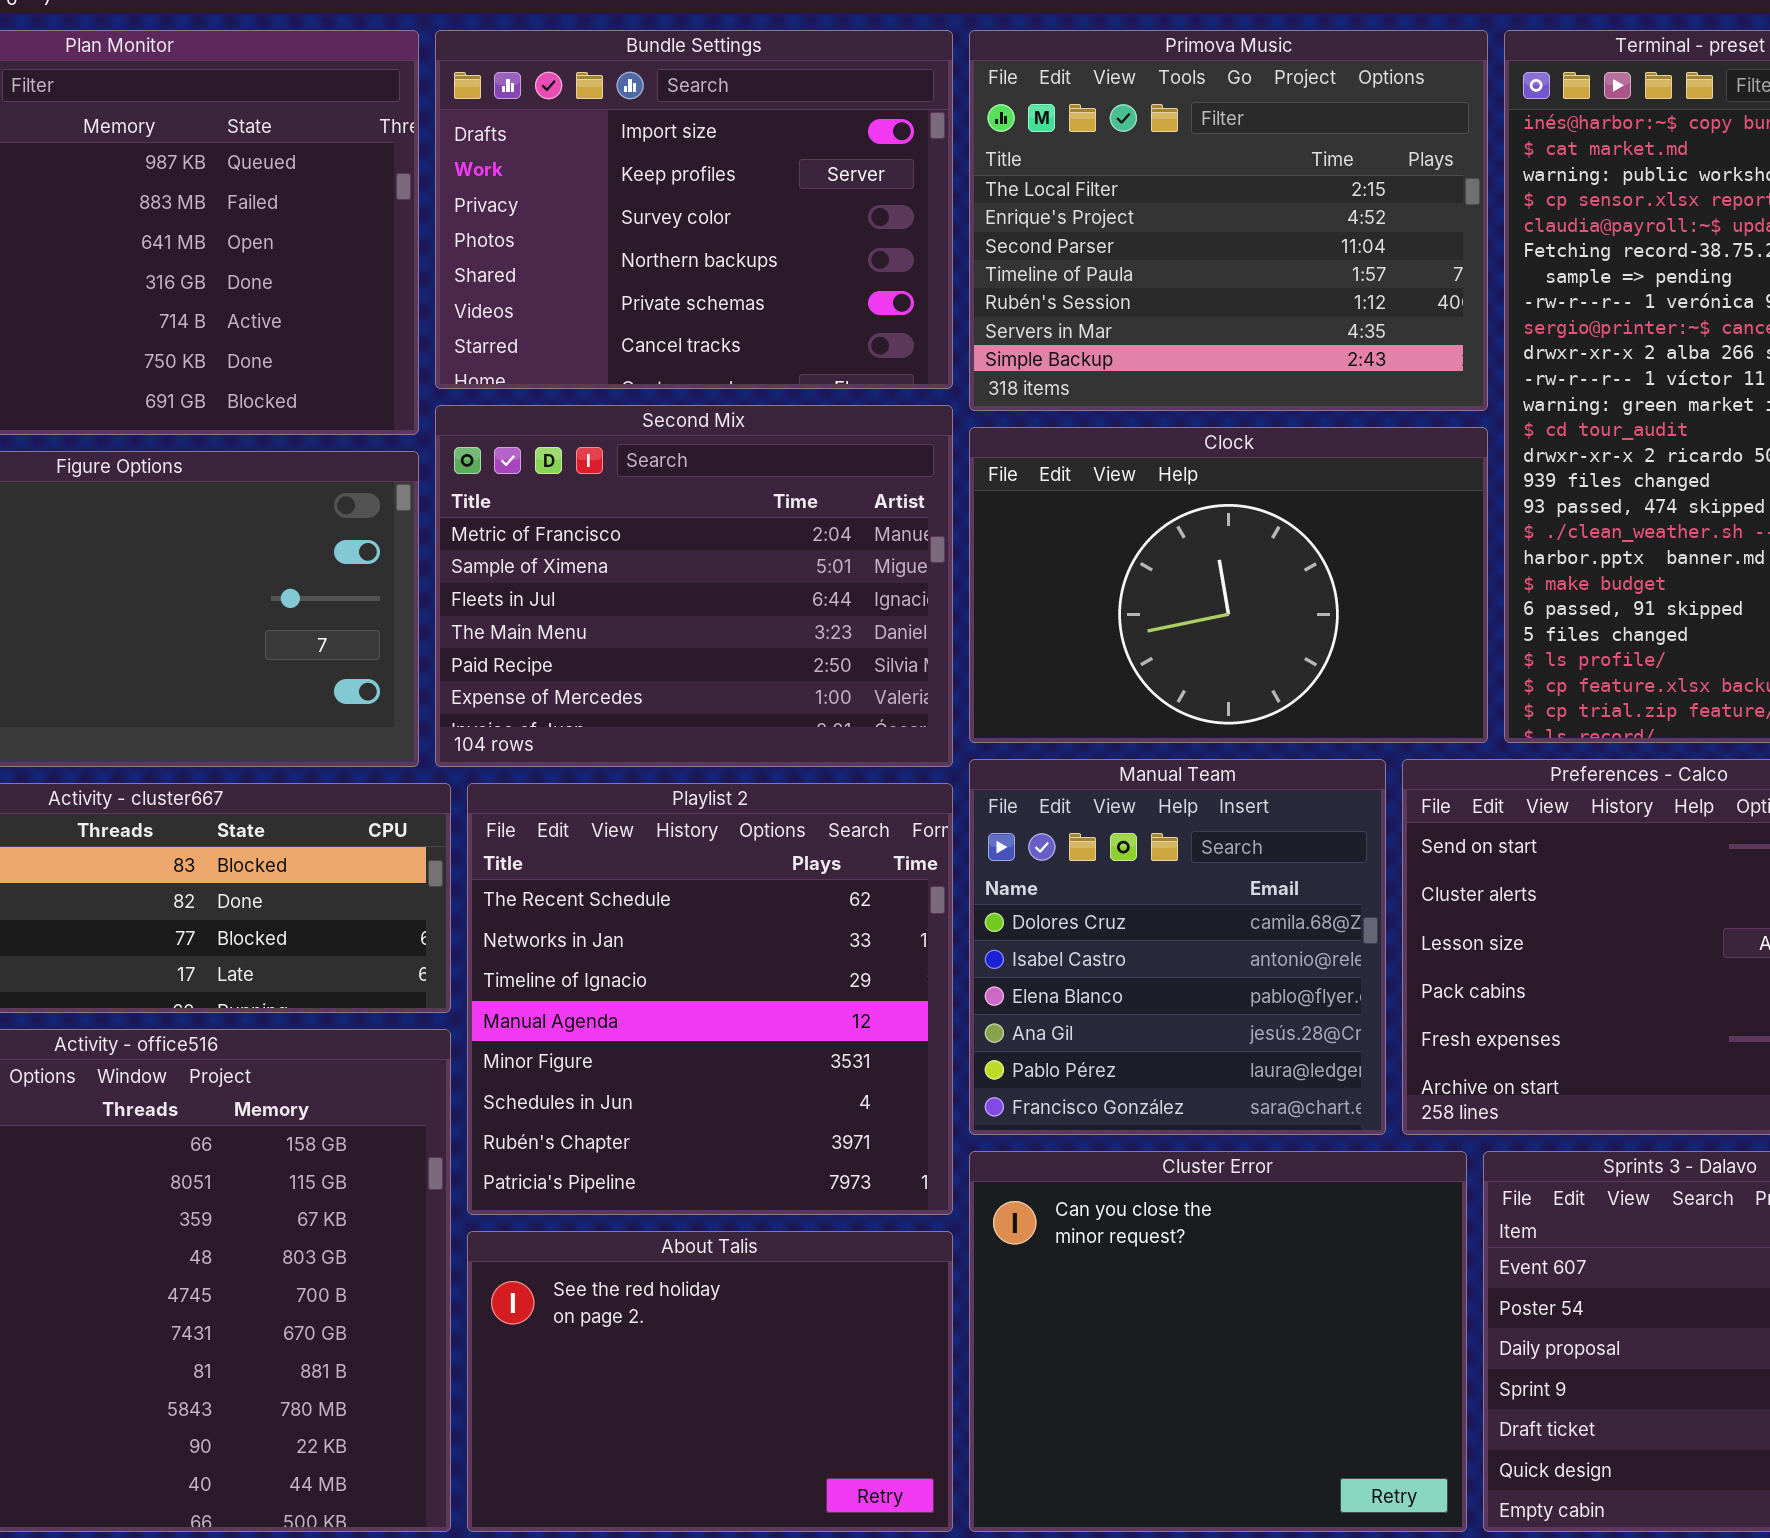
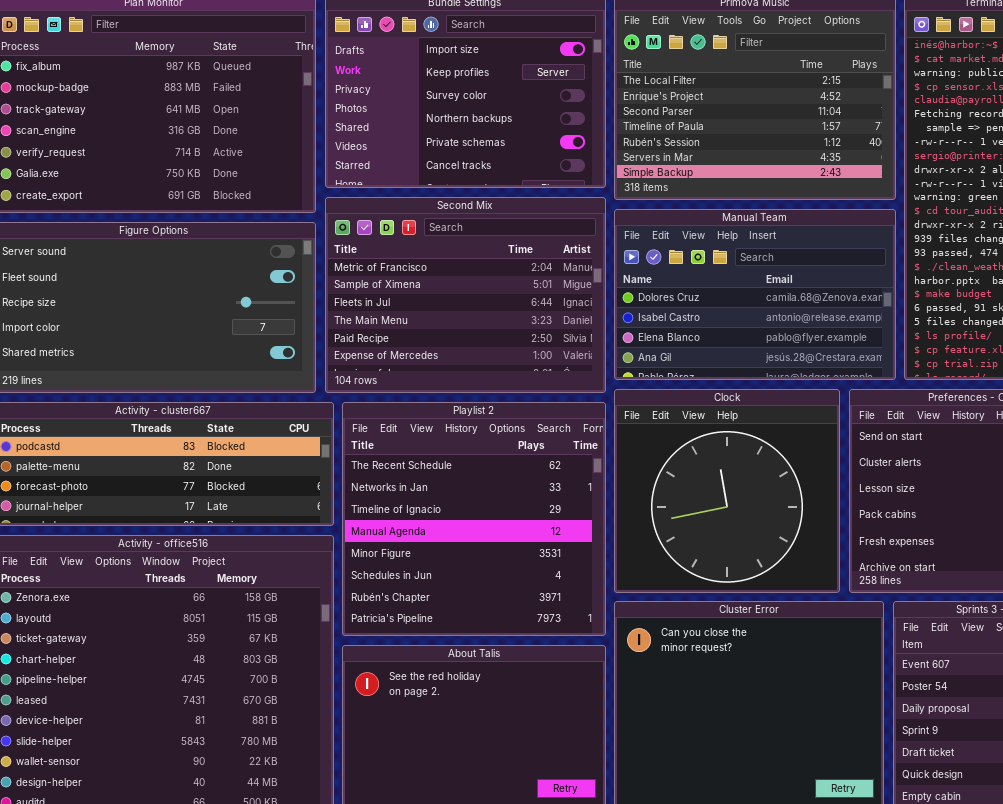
Clock: [969,427,1488,743] -> [614,389,840,593], moved, resized
Manual Team: [969,759,1386,1135] -> [614,209,896,380], moved, resized

